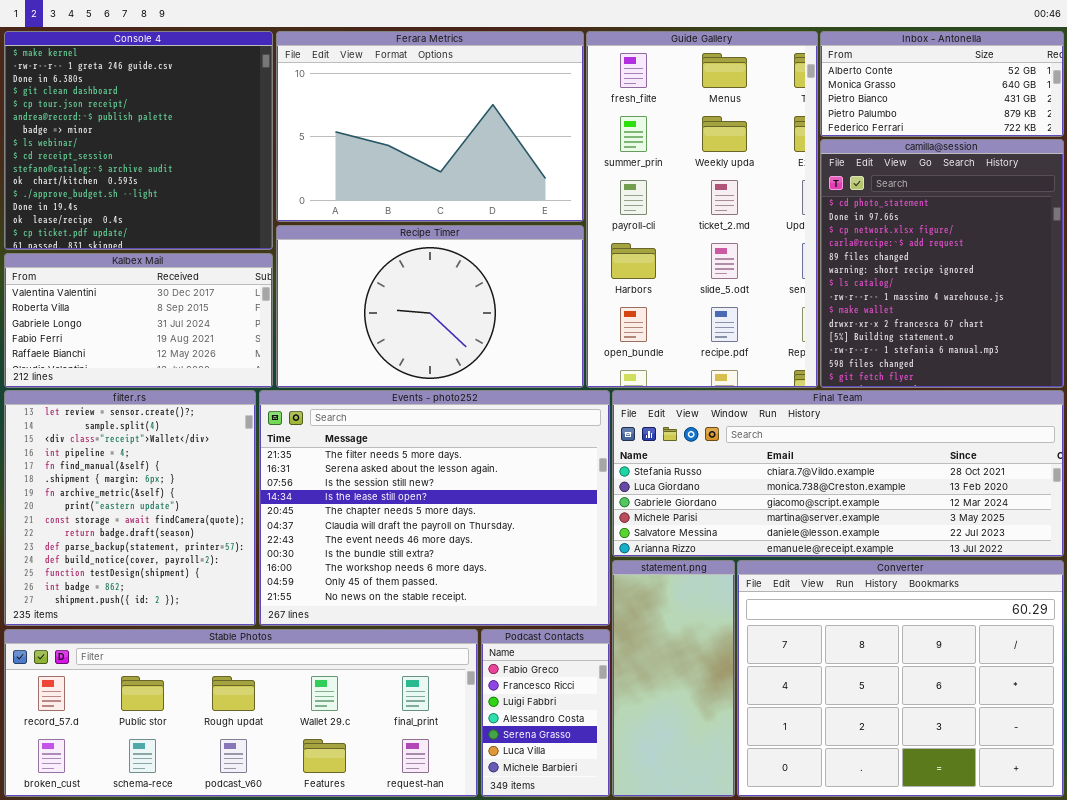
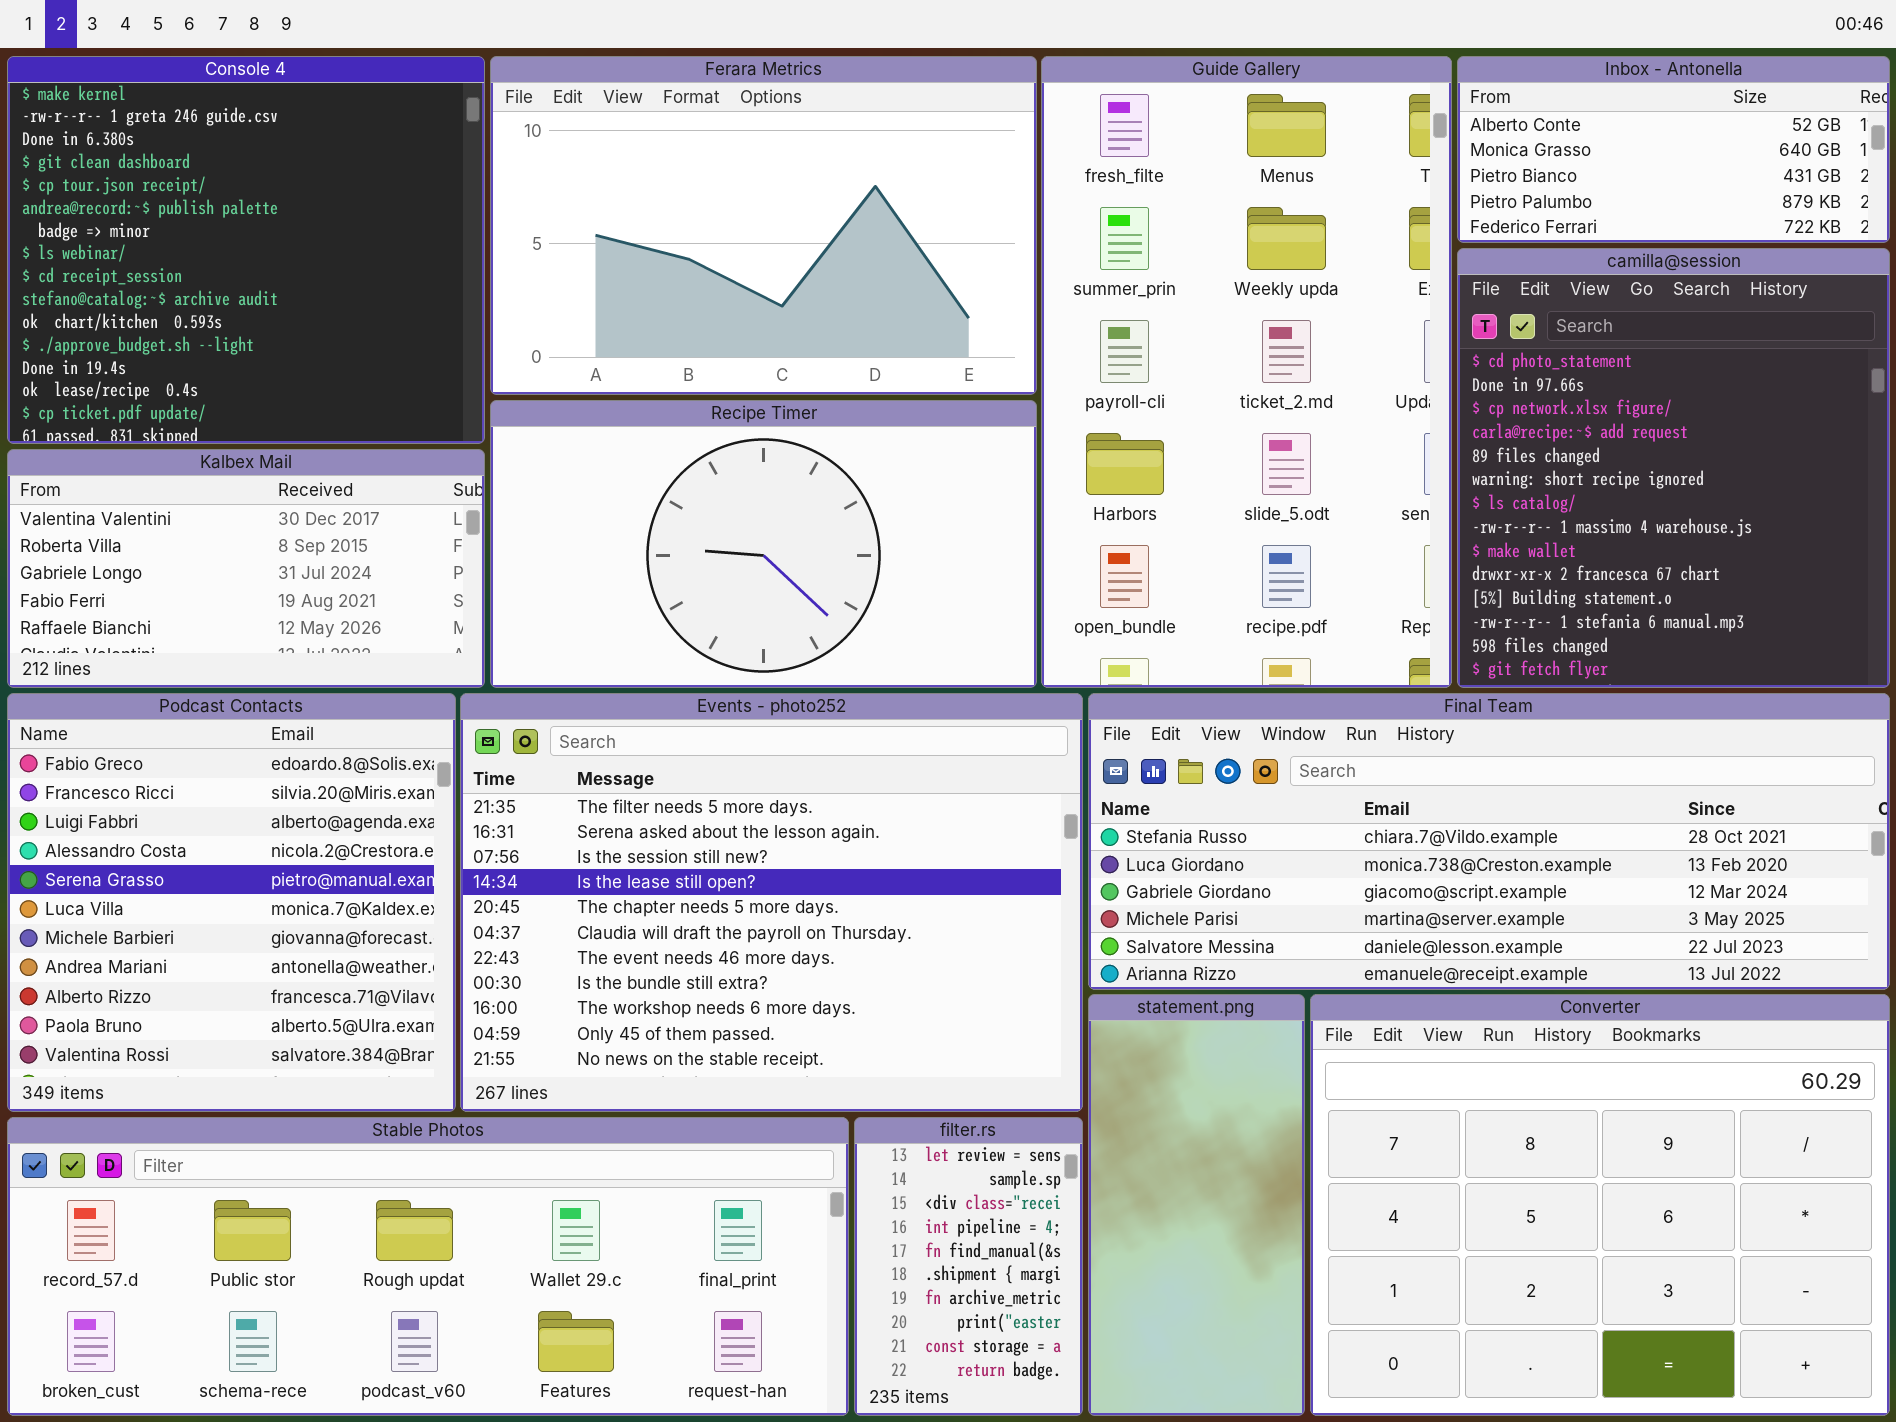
filter.rs: [4,390,256,626] -> [854,1117,1083,1416], moved, resized
Podcast Contacts: [481,629,610,797] -> [7,693,456,1112], moved, resized

